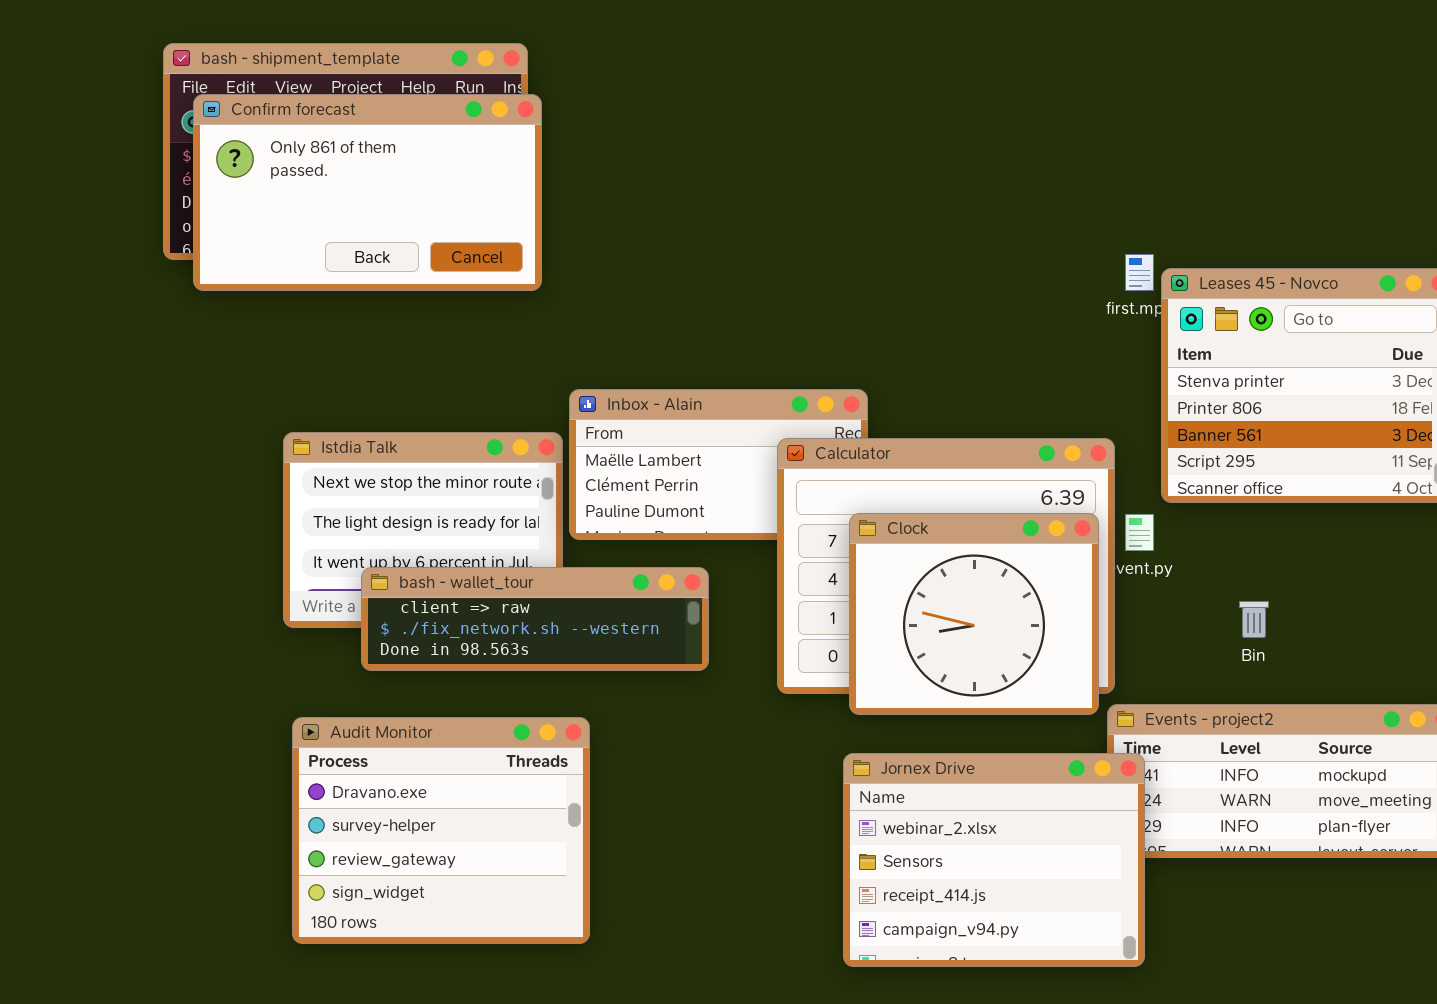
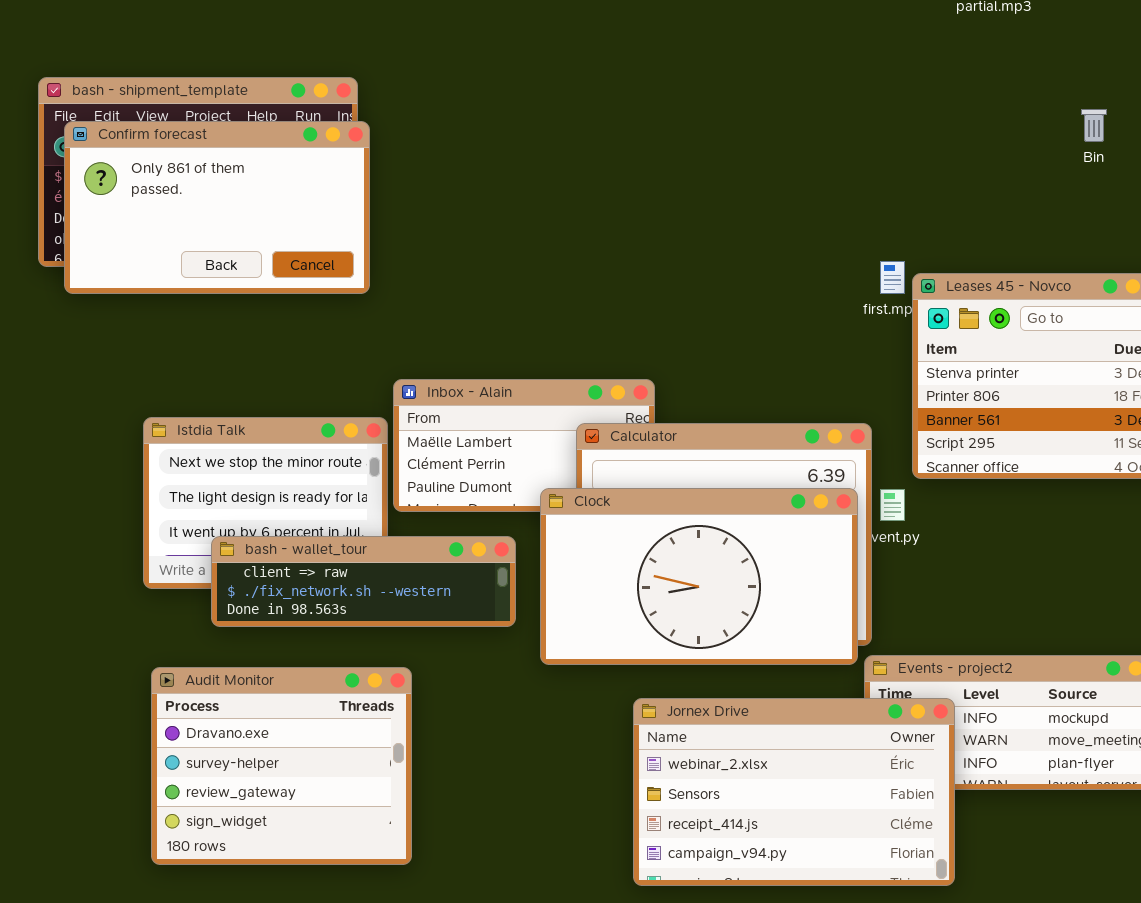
Clock: [849,513,1099,715] -> [540,488,858,665], resized
Bin: [1239,601,1269,638] -> [1081,109,1107,142], moved
Jornex Drive: [843,753,1145,967] -> [633,698,955,886], resized

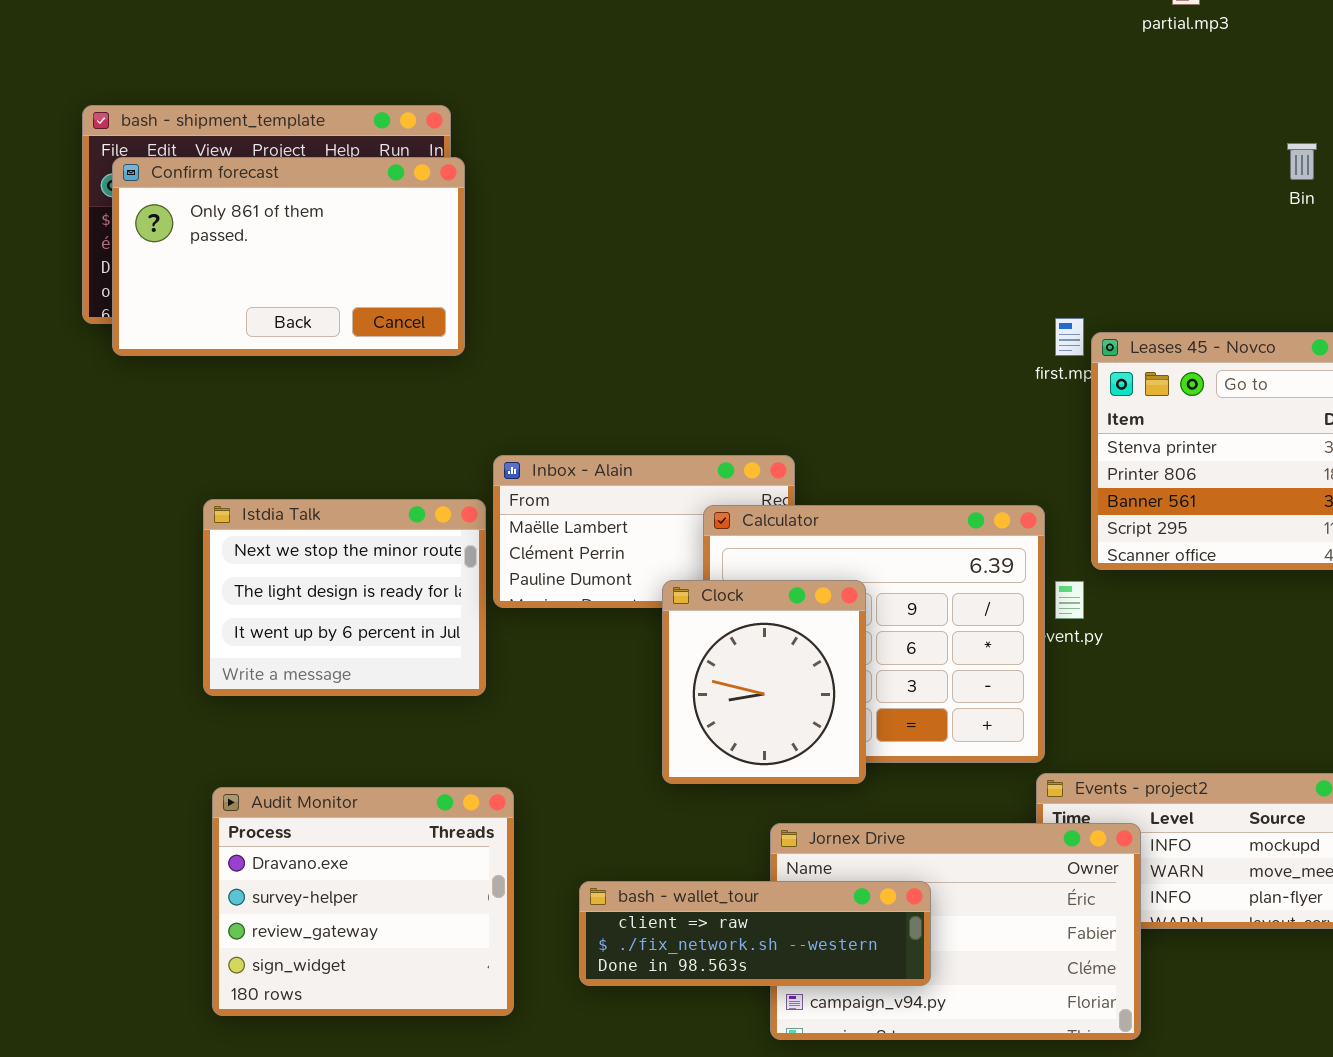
Clock: [540,488,858,665] -> [662,580,866,784], resized
bash - wallet_tour: [211,536,516,627] -> [579,881,931,986], moved

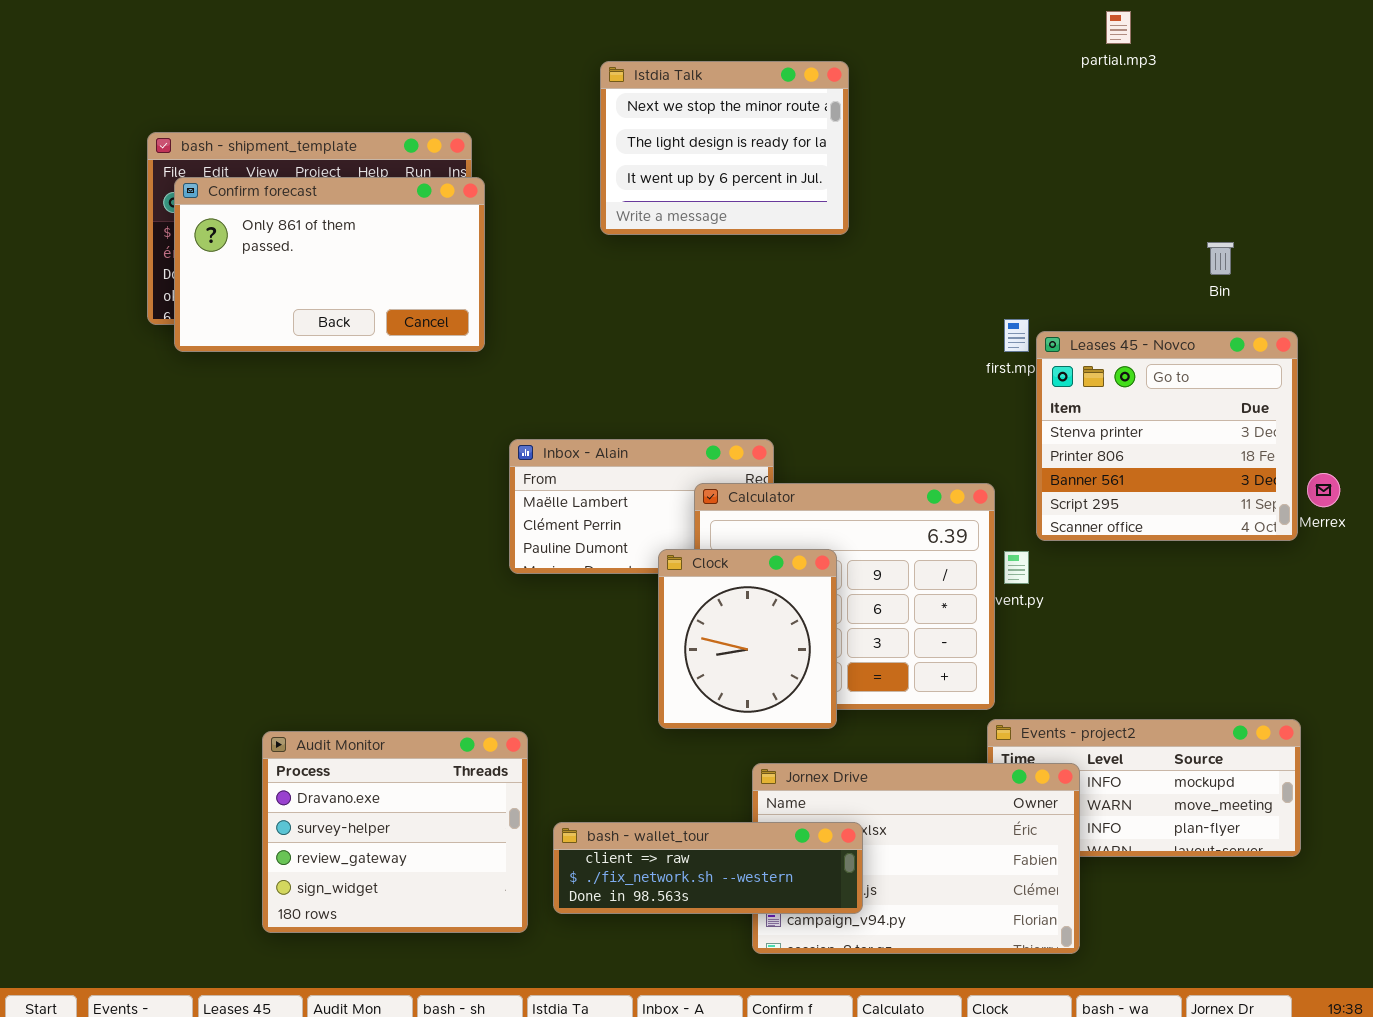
Bin: [1287,143,1317,180] -> [1207,242,1234,275], moved
Istdia Talk: [203,499,486,696] -> [600,61,849,235], moved
bash - wallet_tour: [579,881,931,986] -> [553,822,863,914], moved

